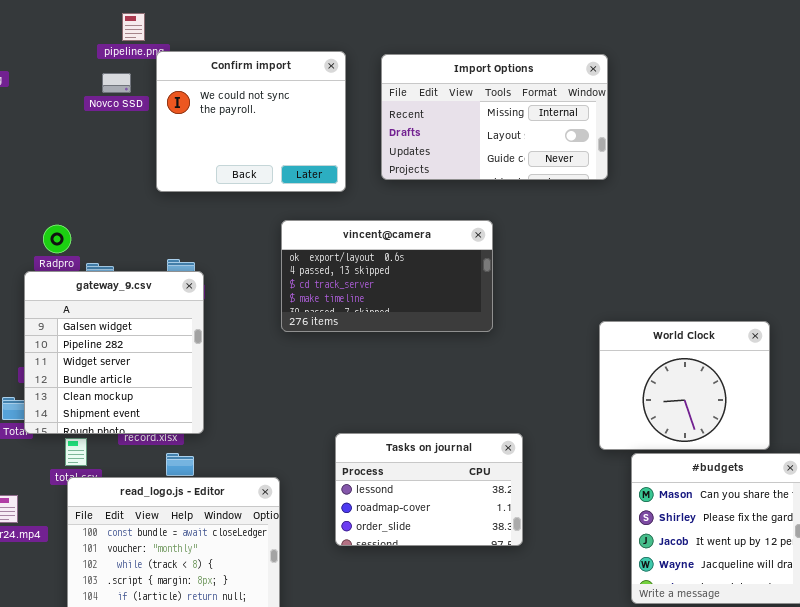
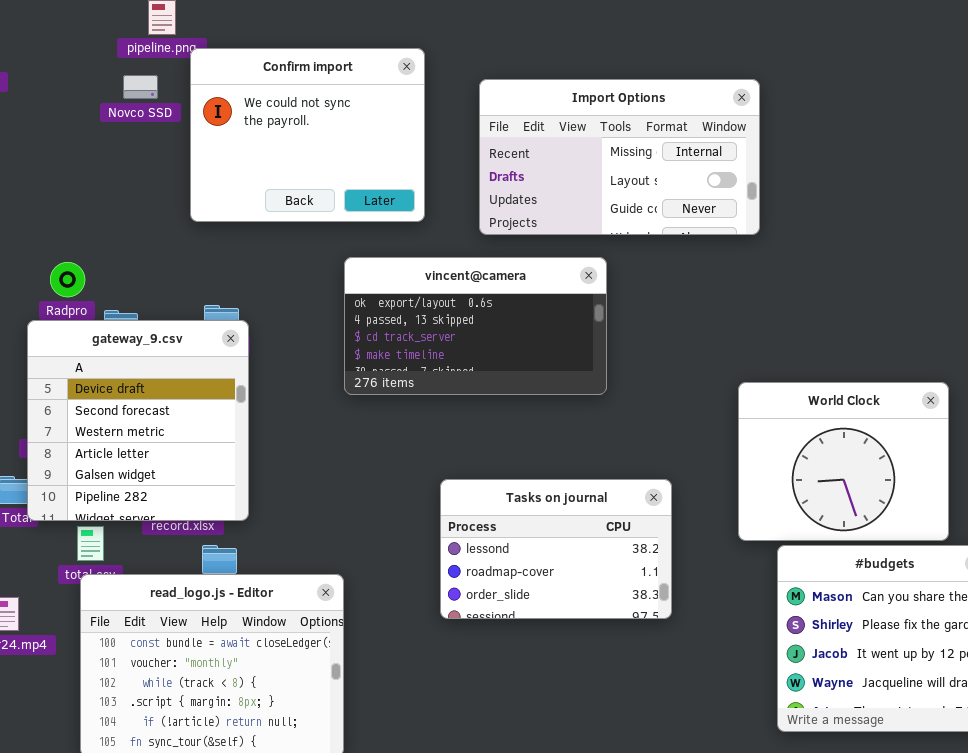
Import Options: [381,54,608,180] -> [479,79,760,235], moved
gateway_9.csv: [24,271,204,434] -> [27,320,249,521], scrolled up 4 rows
Tasks on journal: [335,433,523,546] -> [440,479,672,619], moved

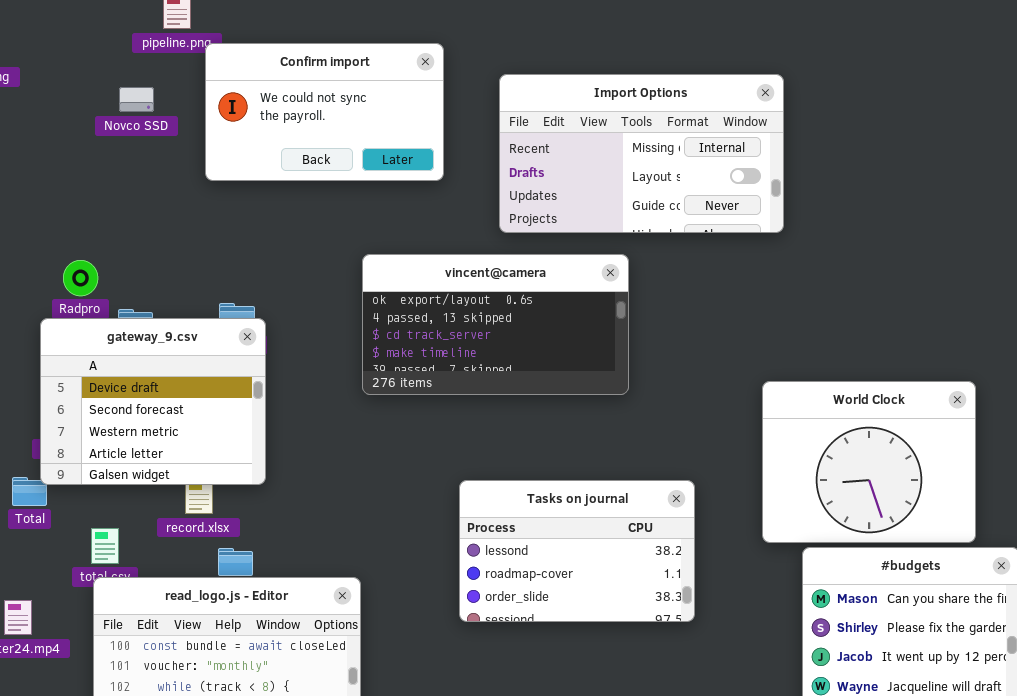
Confirm import: [190,48,425,222] -> [205,43,444,181], resized
Novco SSD: [123,75,158,99] -> [119,87,154,112], moved
gateway_9.csv: [27,320,249,521] -> [40,318,266,485], resized

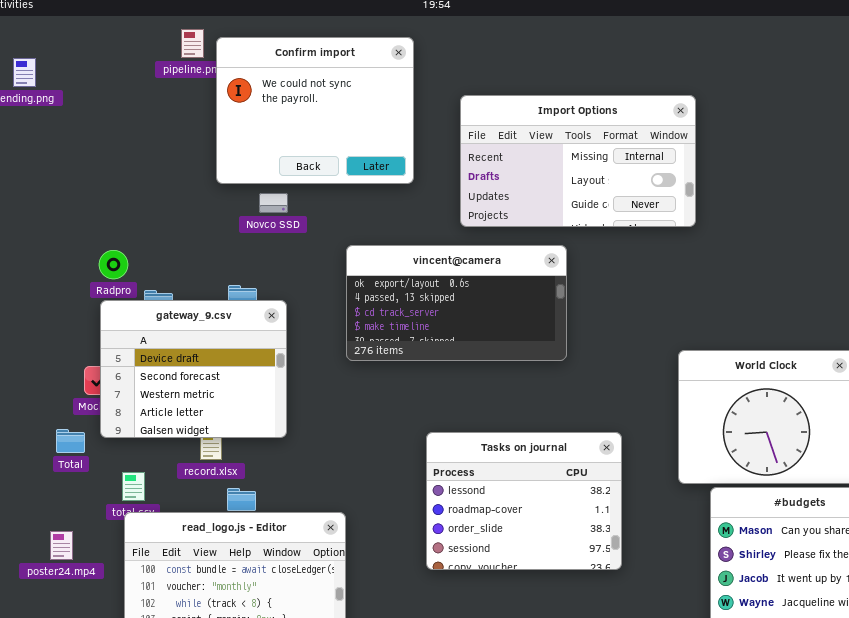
Confirm import: [205,43,444,181] -> [216,37,414,184], resized
Novco SSD: [119,87,154,112] -> [259,193,288,213], moved
gateway_9.csv: [40,318,266,485] -> [100,300,287,438], moved
Tasks on journal: [459,480,695,622] -> [426,432,622,570], resized

